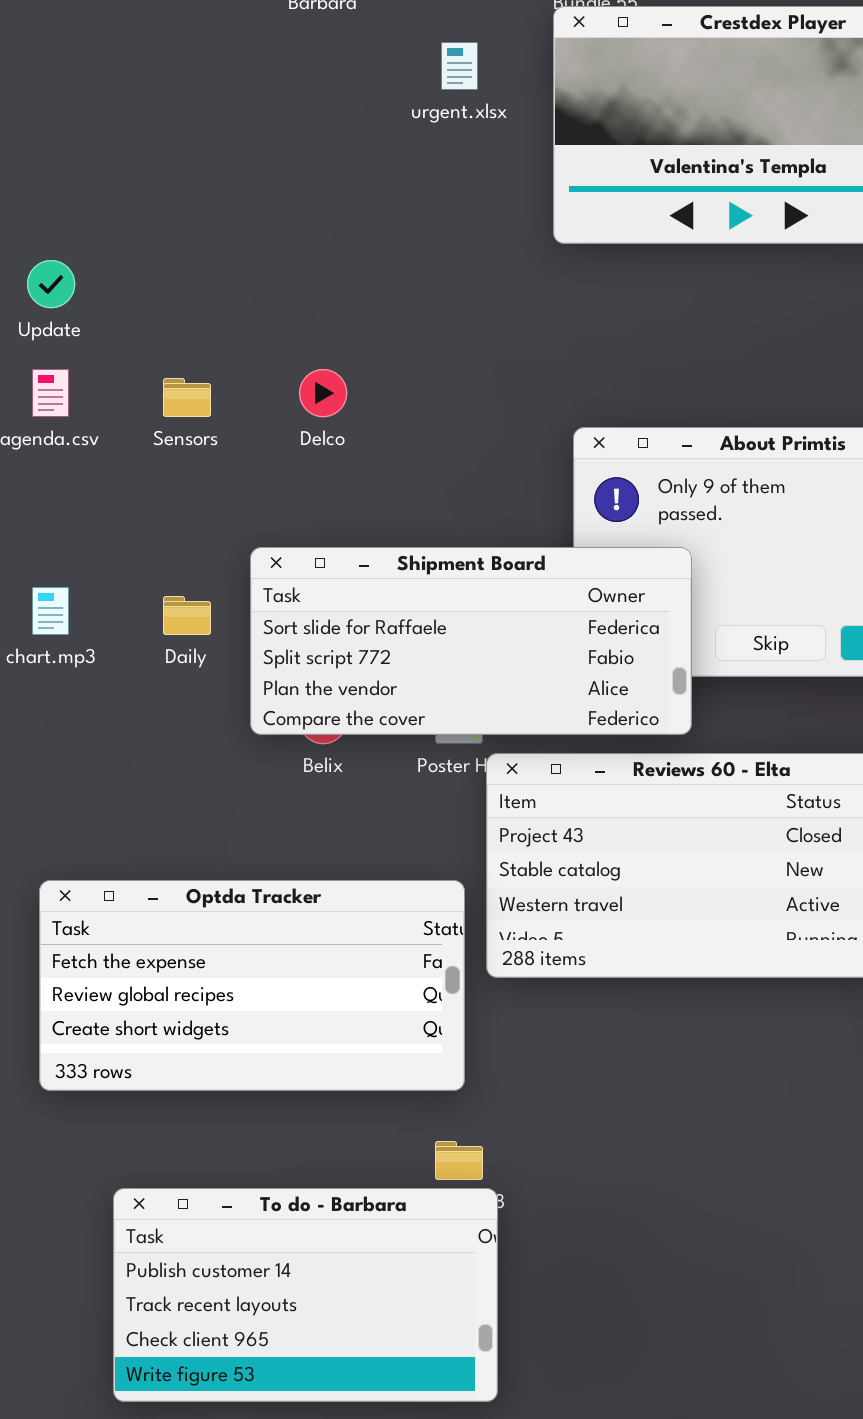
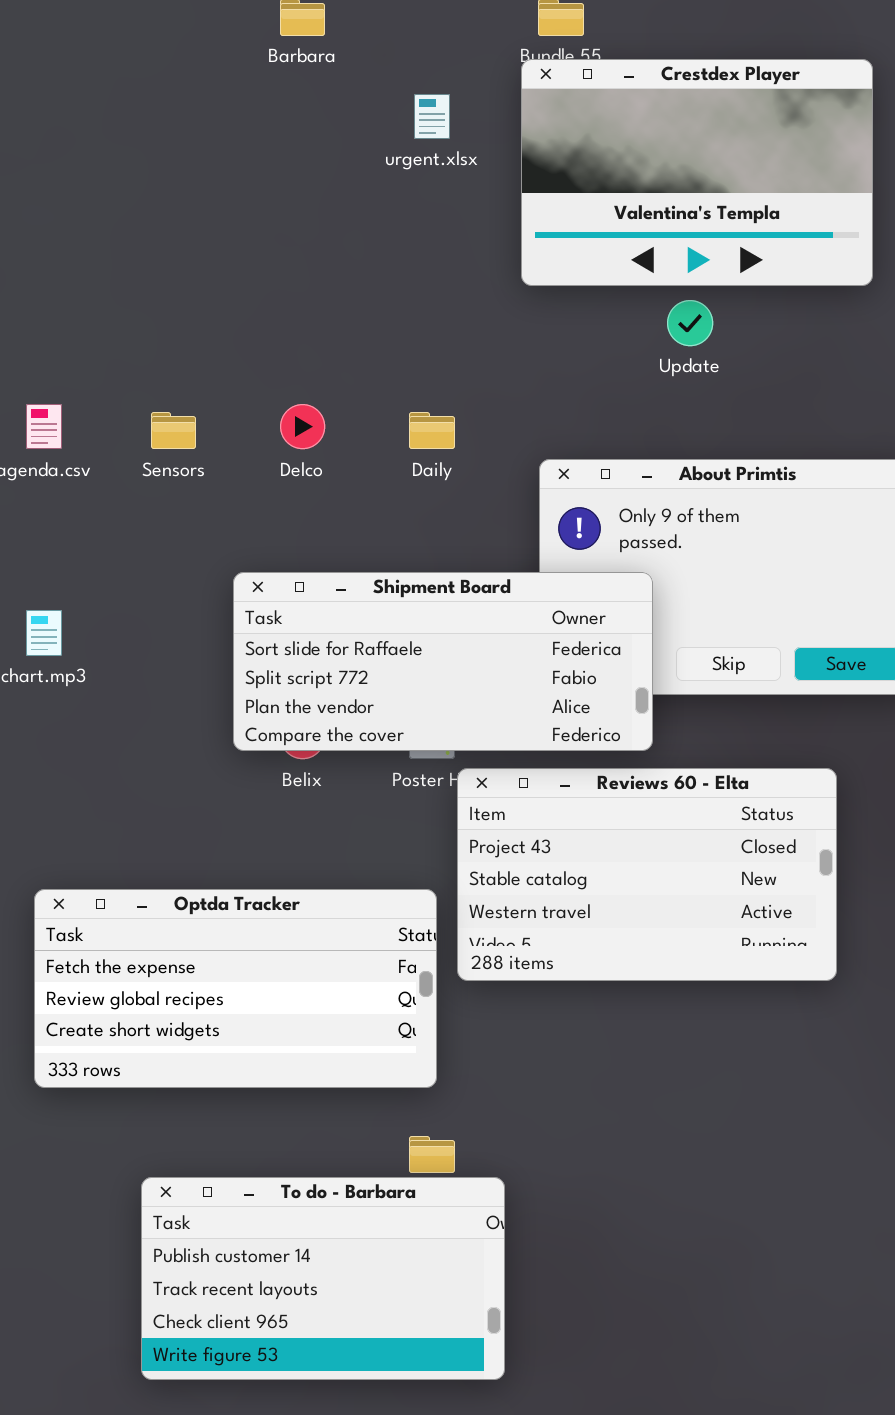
Update: [27,260,75,308] -> [667,300,713,346], moved
Daily: [163,596,211,635] -> [409,412,455,449], moved
To do - Barbara: [113,1188,498,1402] -> [141,1177,505,1380], moved

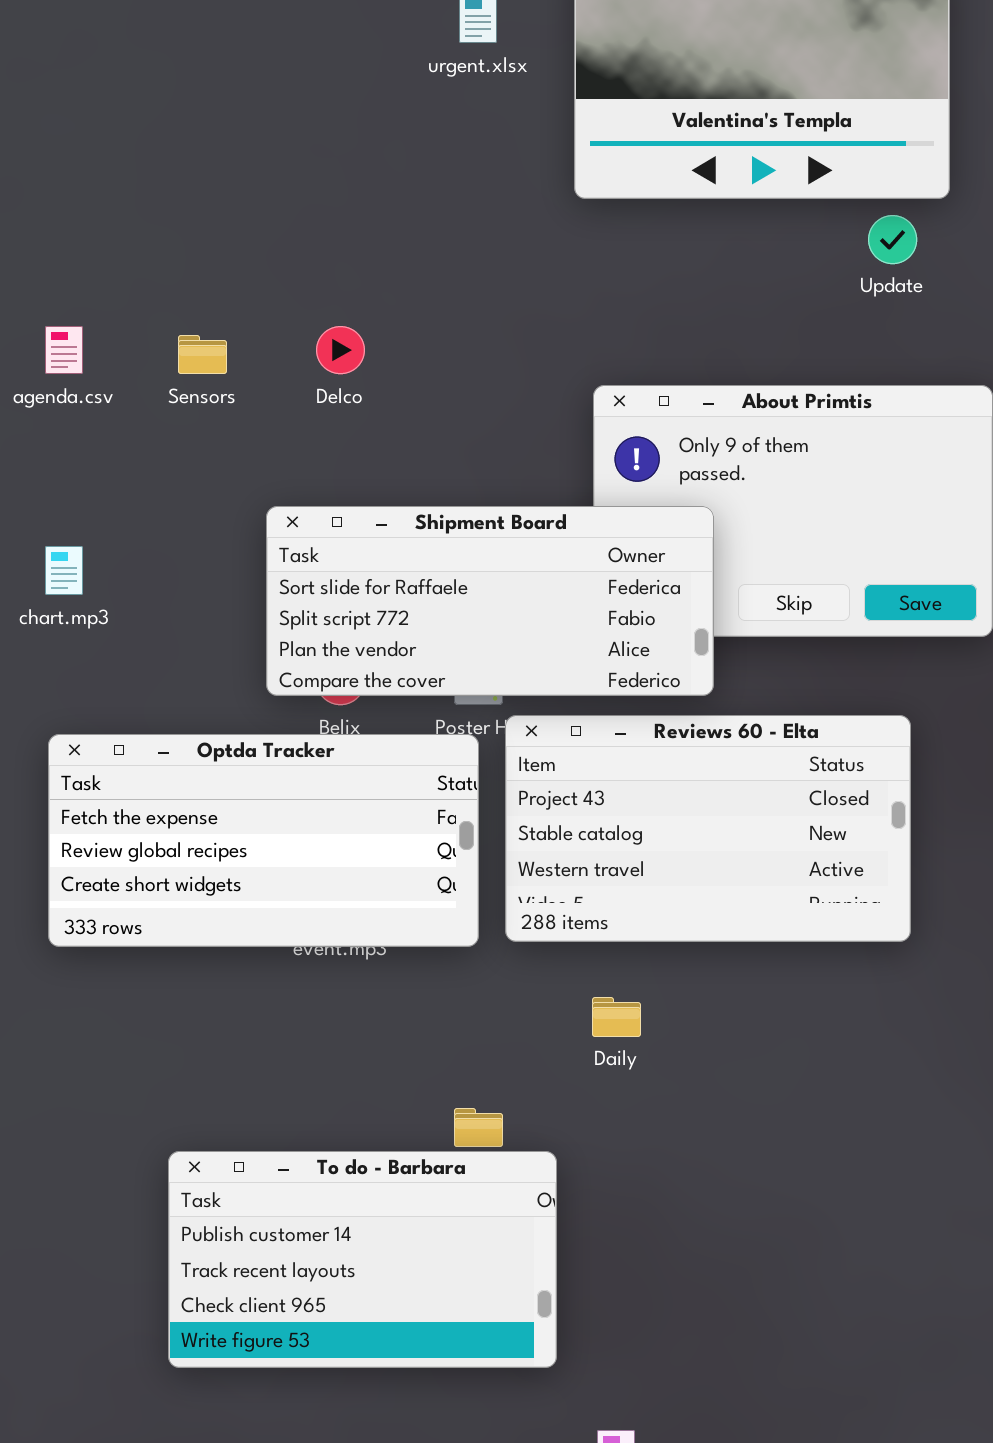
Update: [667,300,713,346] -> [868,215,917,264], moved
Daily: [409,412,455,449] -> [592,997,641,1037], moved
Optda Tracker: [34,889,437,1088] -> [48,734,479,947], moved

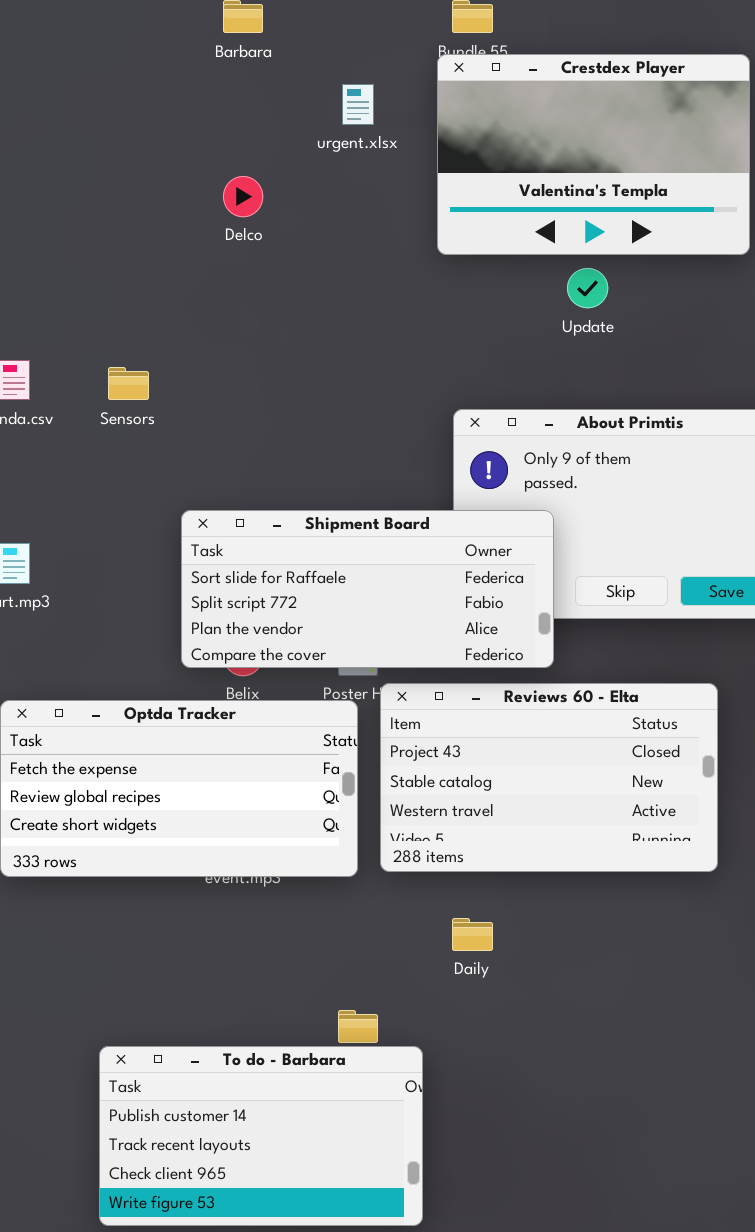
Update: [868,215,917,264] -> [567,268,608,308], moved
Delco: [316,326,365,374] -> [223,176,263,217], moved

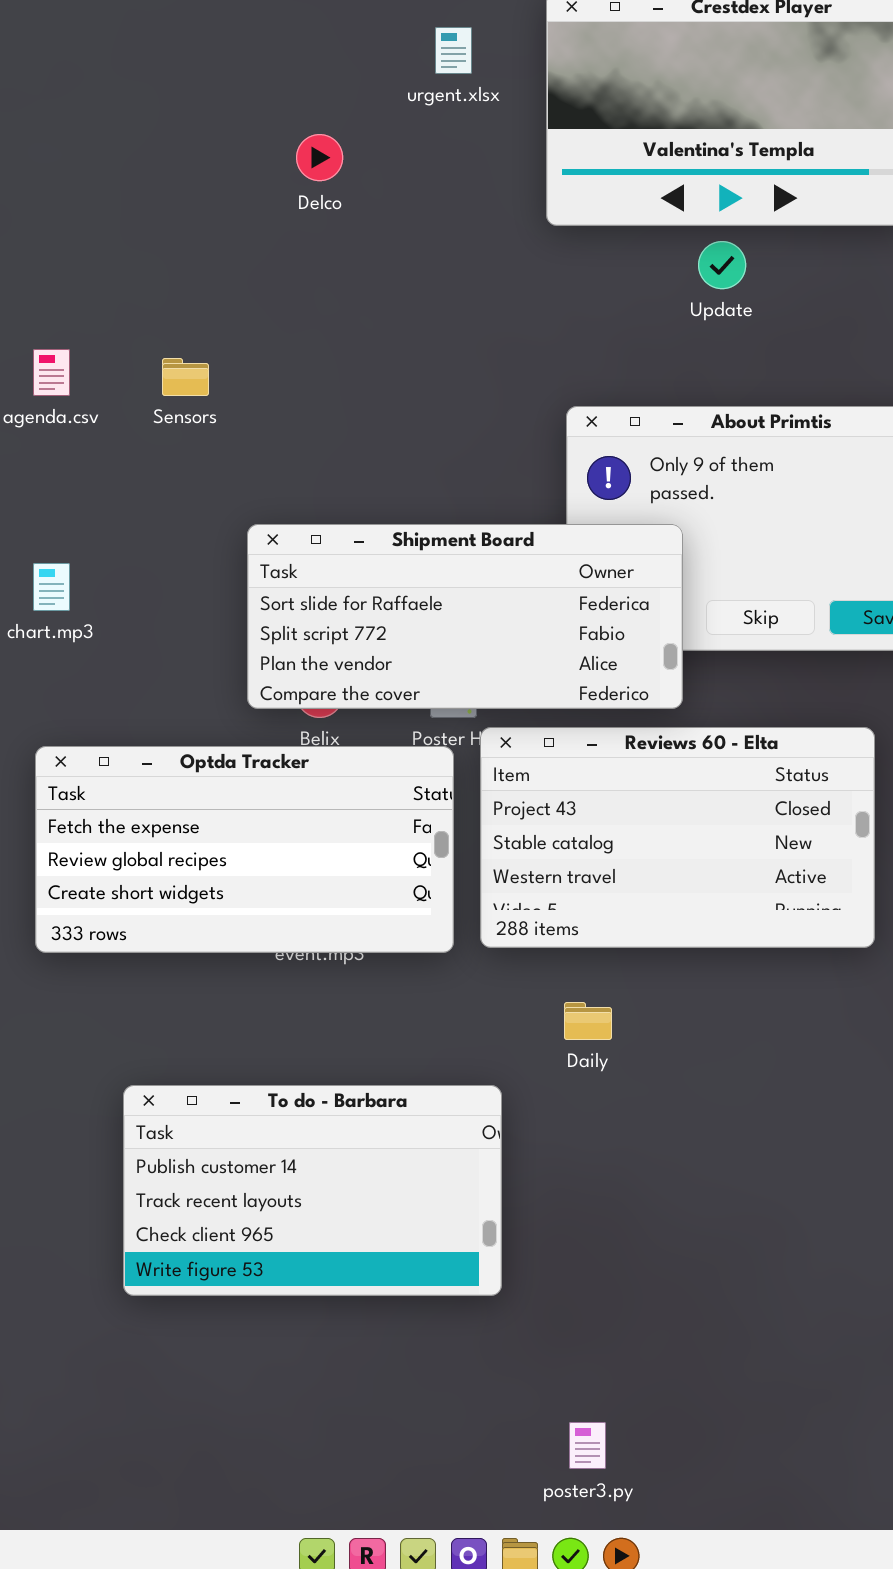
To do - Barbara: [99,1046,423,1226] -> [123,1085,502,1296], moved

